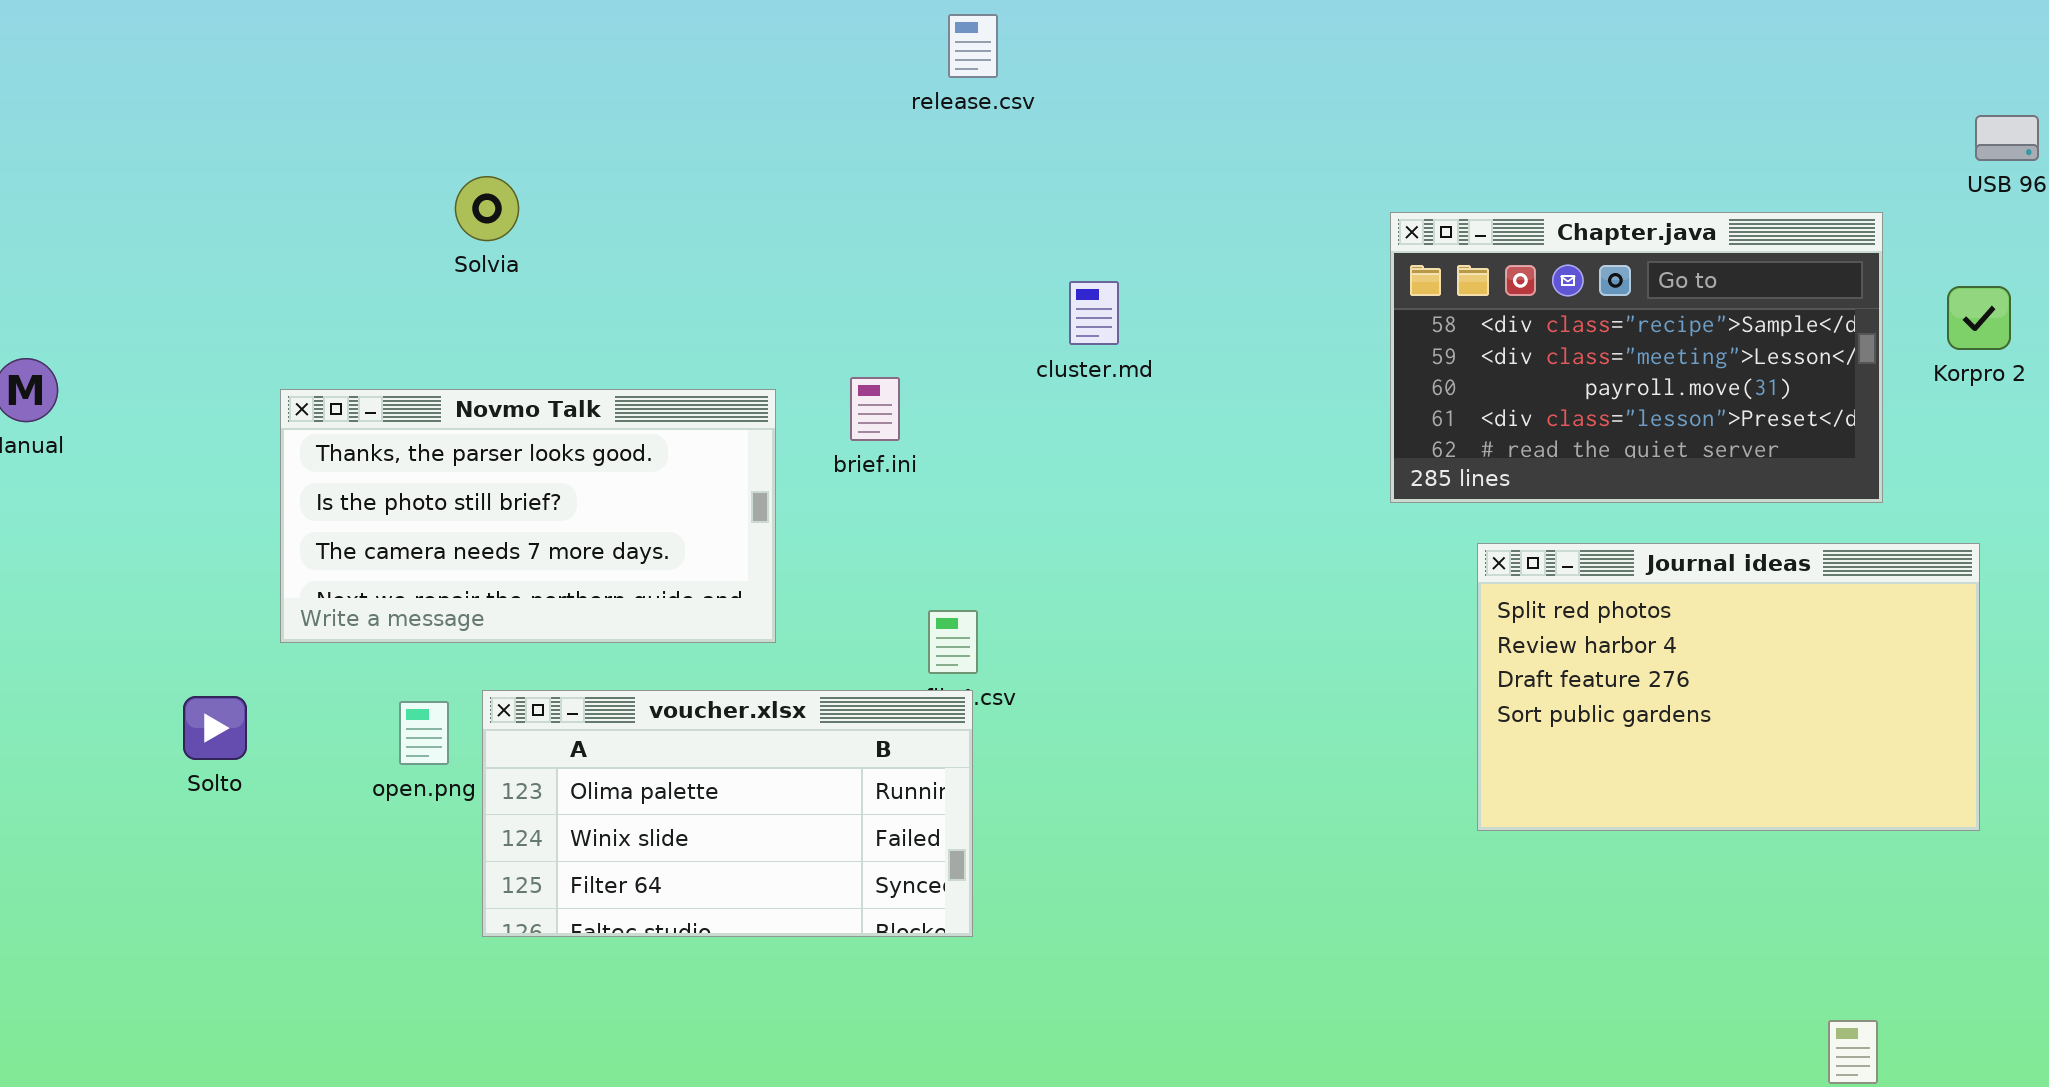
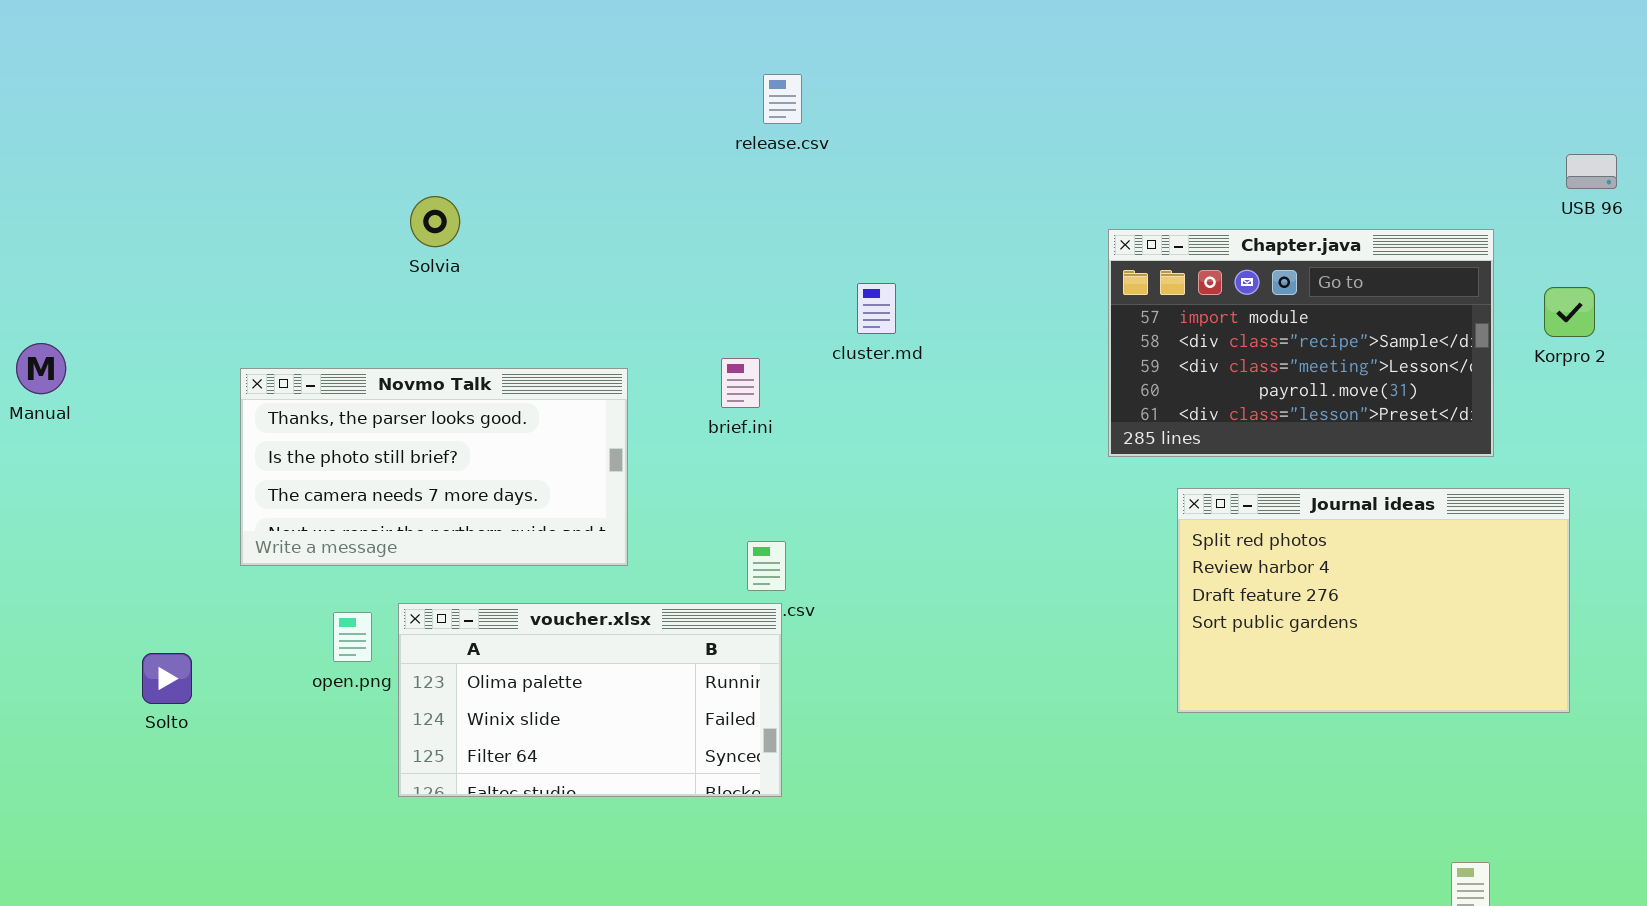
Solvia: [455,176,519,241] -> [410,196,460,247], moved
Chapter.java: [1390,212,1883,503] -> [1108,229,1494,457], scrolled up 1 row
brief.ini: [850,377,900,441] -> [721,358,760,408], moved
Solto: [183,696,247,760] -> [142,653,192,704], moved

